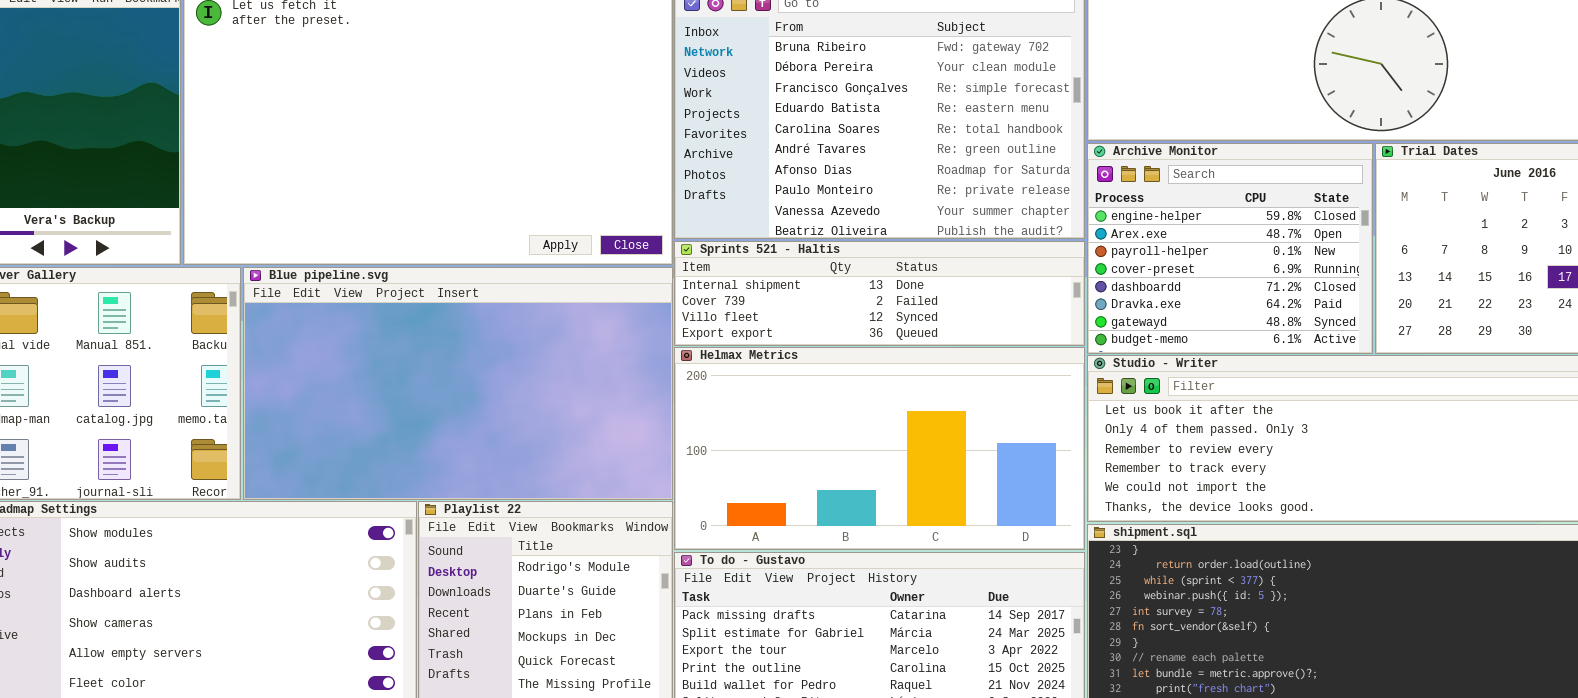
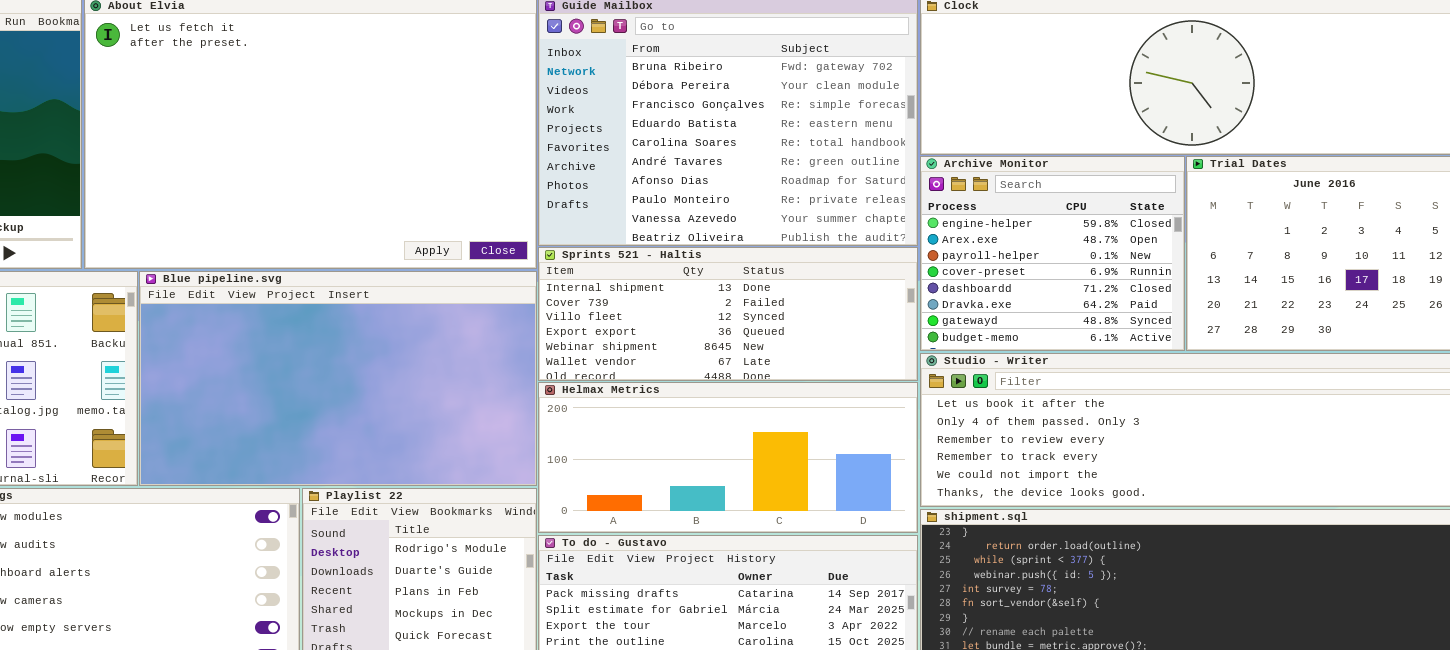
Sprints 521 - Haltis: [674,241,1085,346] -> [538,247,918,381], resized
Helmax Metrics: [674,347,1085,550] -> [538,382,918,533], resized

